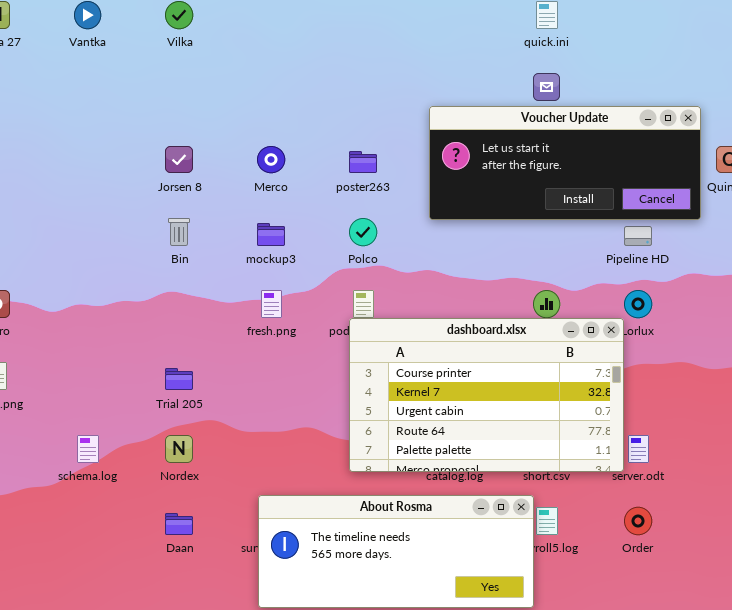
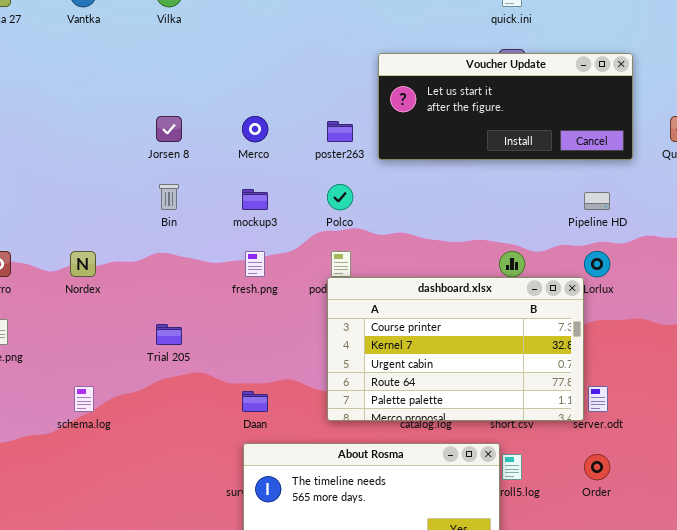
Voucher Update: [429,106,701,220] -> [378,53,633,160], moved
Nordex: [165,435,193,463] -> [70,251,96,277], moved
Daan: [165,513,193,535] -> [242,391,268,412], moved

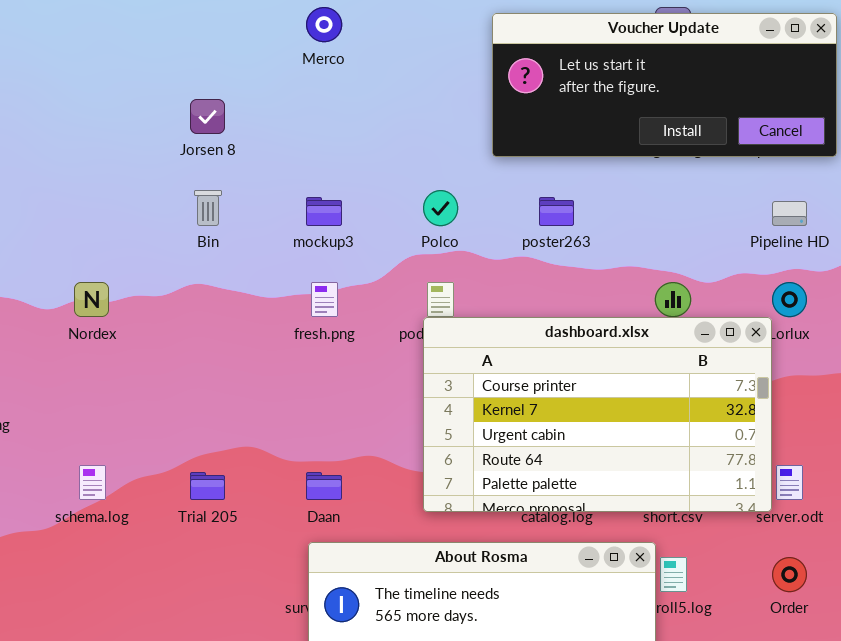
Merco: [242,116,268,142] -> [306,7,342,42], moved
poster263: [327,121,353,142] -> [539,197,574,226], moved
Trial 205: [156,324,182,345] -> [190,472,225,500], moved

